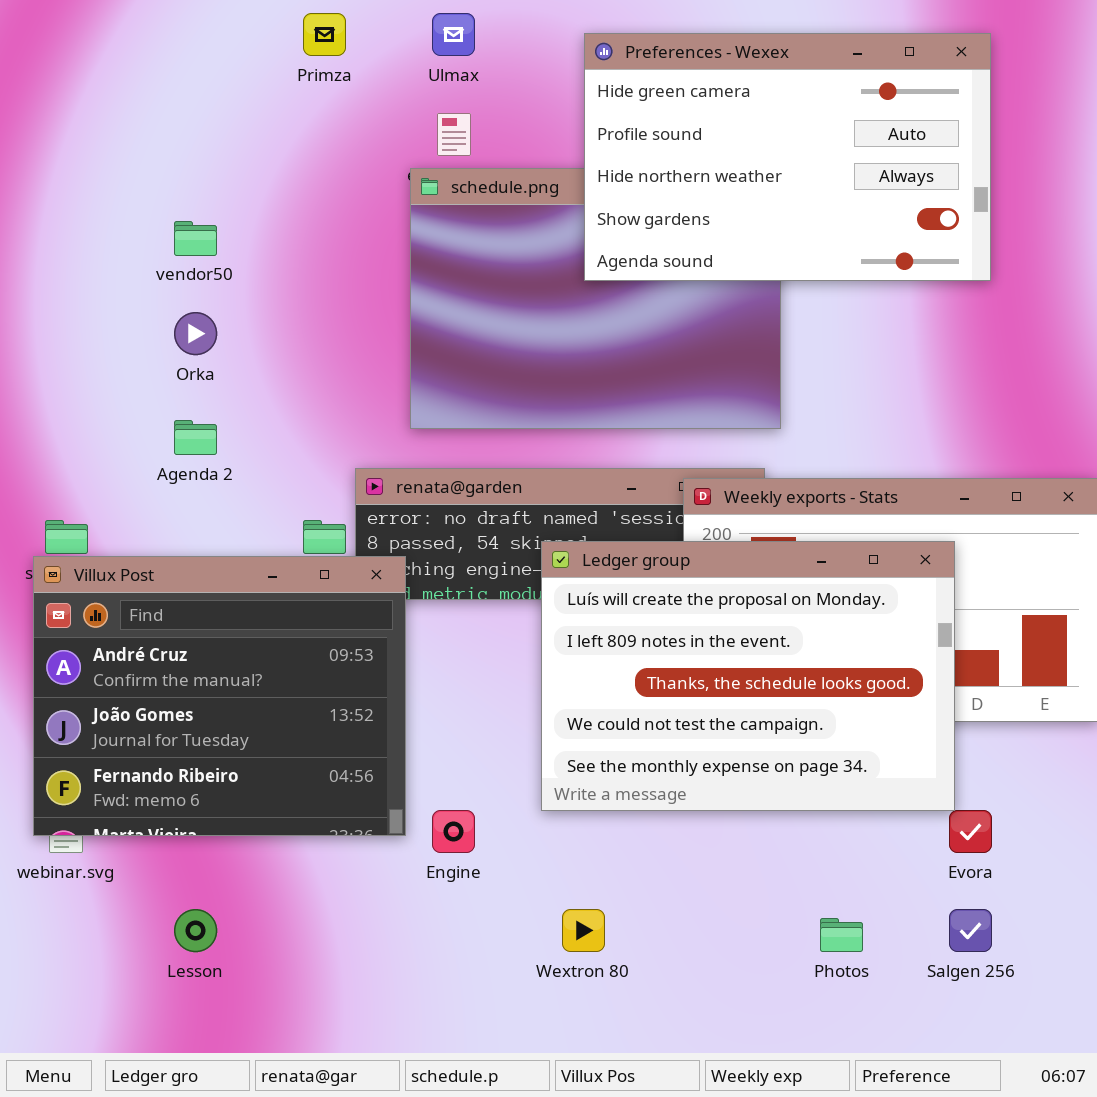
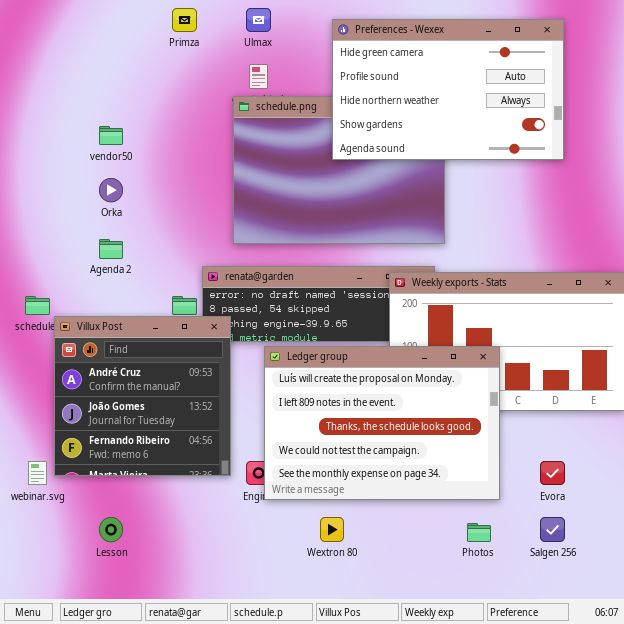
Ledger group: [541,541,955,811] -> [264,346,500,500], moved
Villux Post: [33,556,406,836] -> [54,316,231,476], resized

